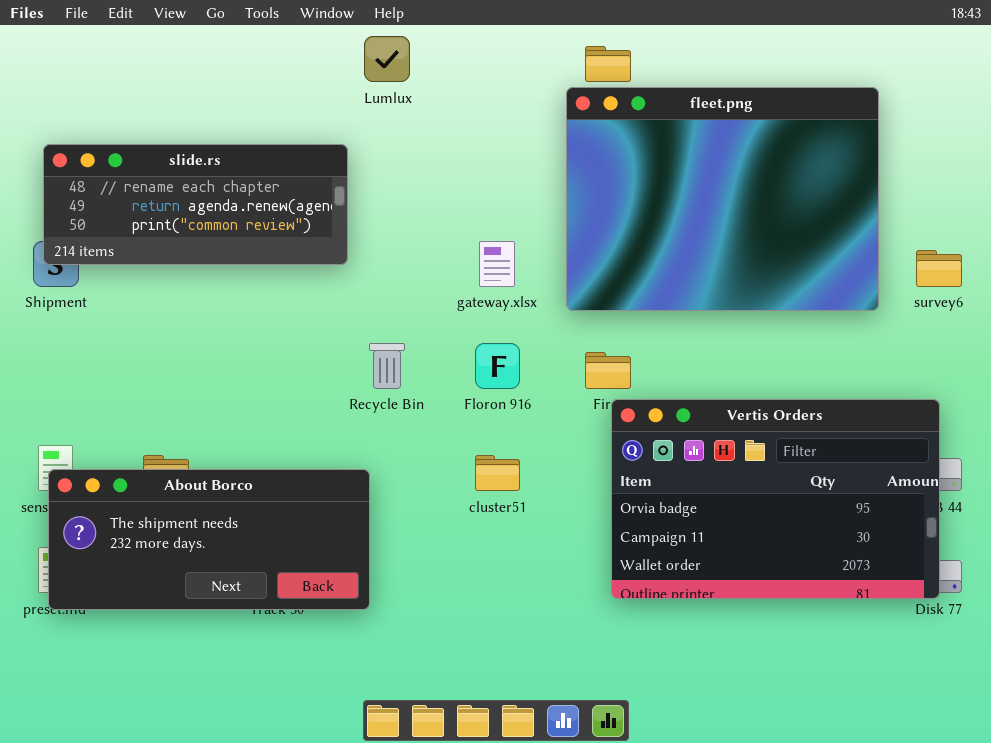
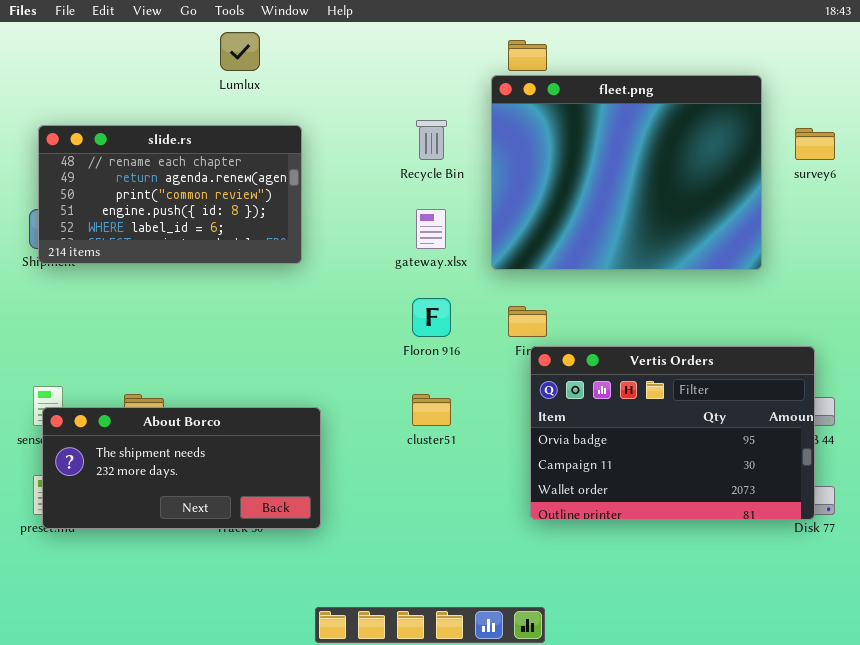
Lumlux: [364,36,410,82] -> [220,32,260,71], moved
slide.rs: [43,144,348,265] -> [38,125,302,264], resized
survey6: [916,250,962,287] -> [795,128,835,160], moved
Recycle Bin: [369,343,405,389] -> [416,120,447,160], moved

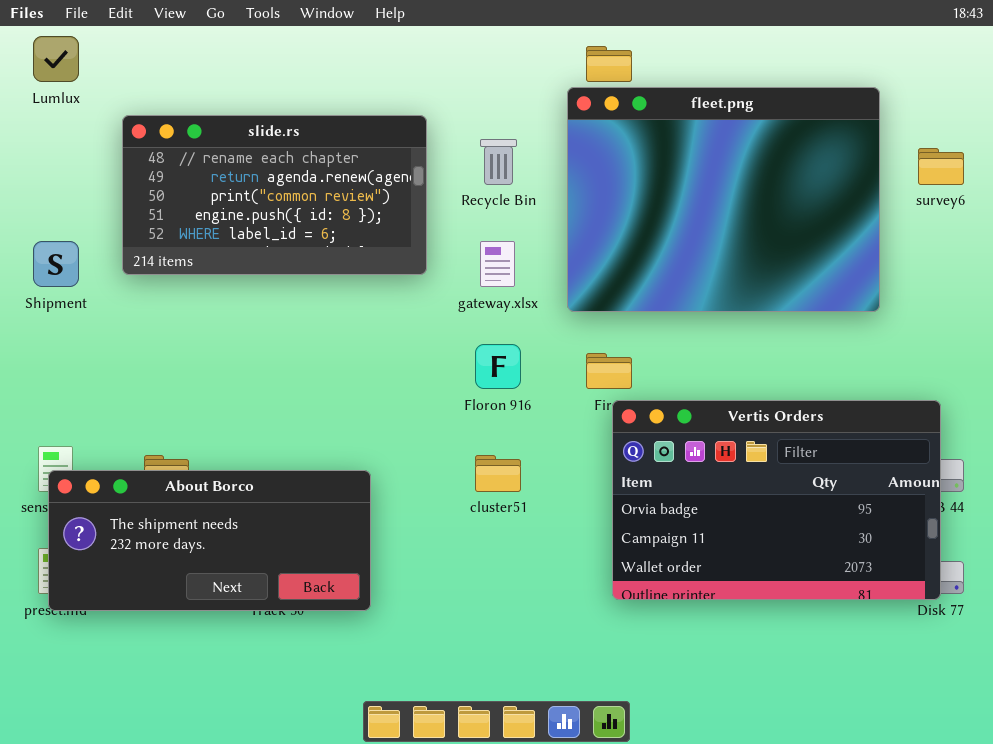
Lumlux: [220,32,260,71] -> [33,36,79,82], moved
slide.rs: [38,125,302,264] -> [122,115,427,275], moved

